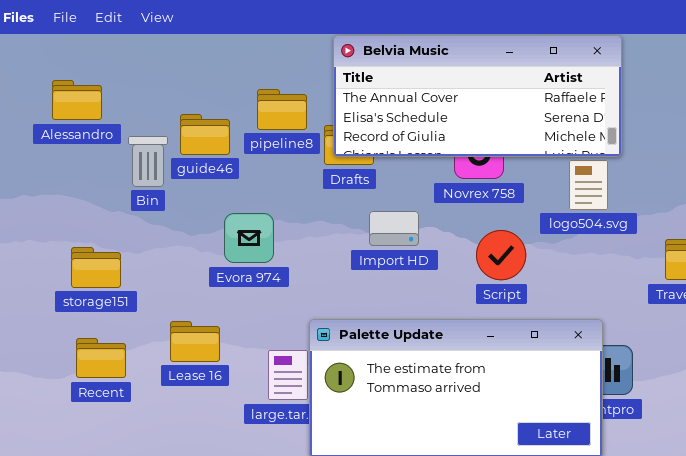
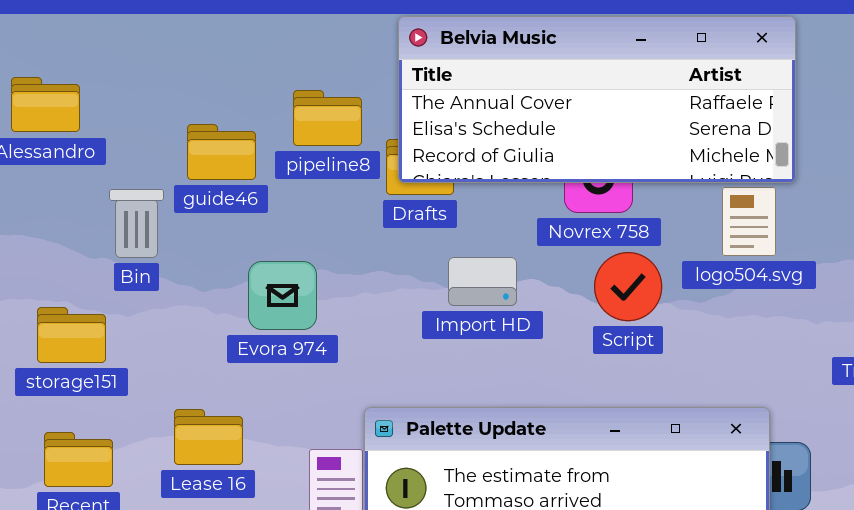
Bin: [128,136,168,187] -> [109,189,164,258], moved
Script: [476,230,526,280] -> [594,252,662,321], moved

